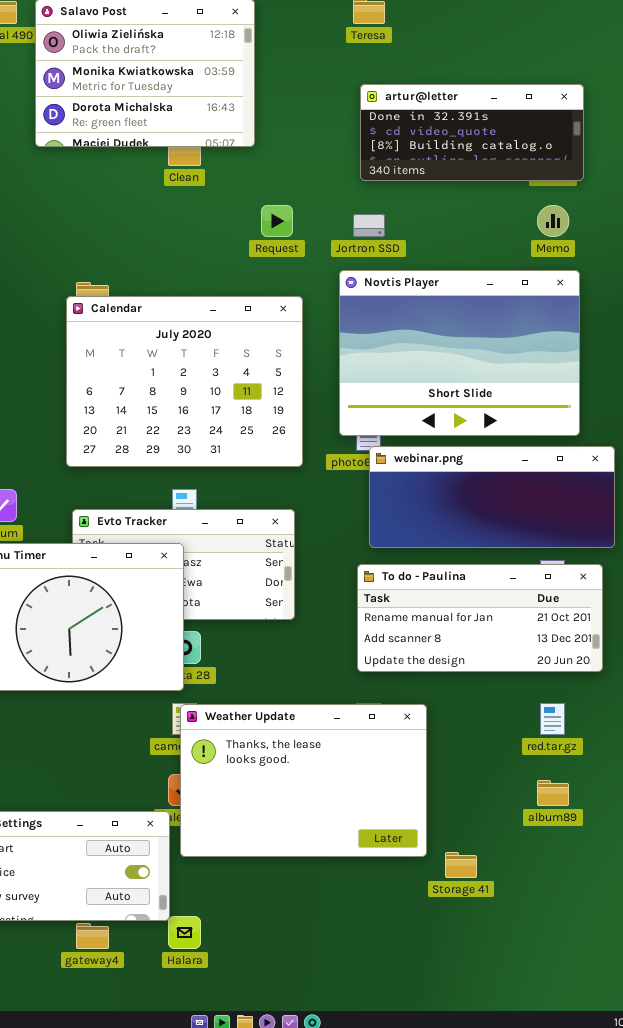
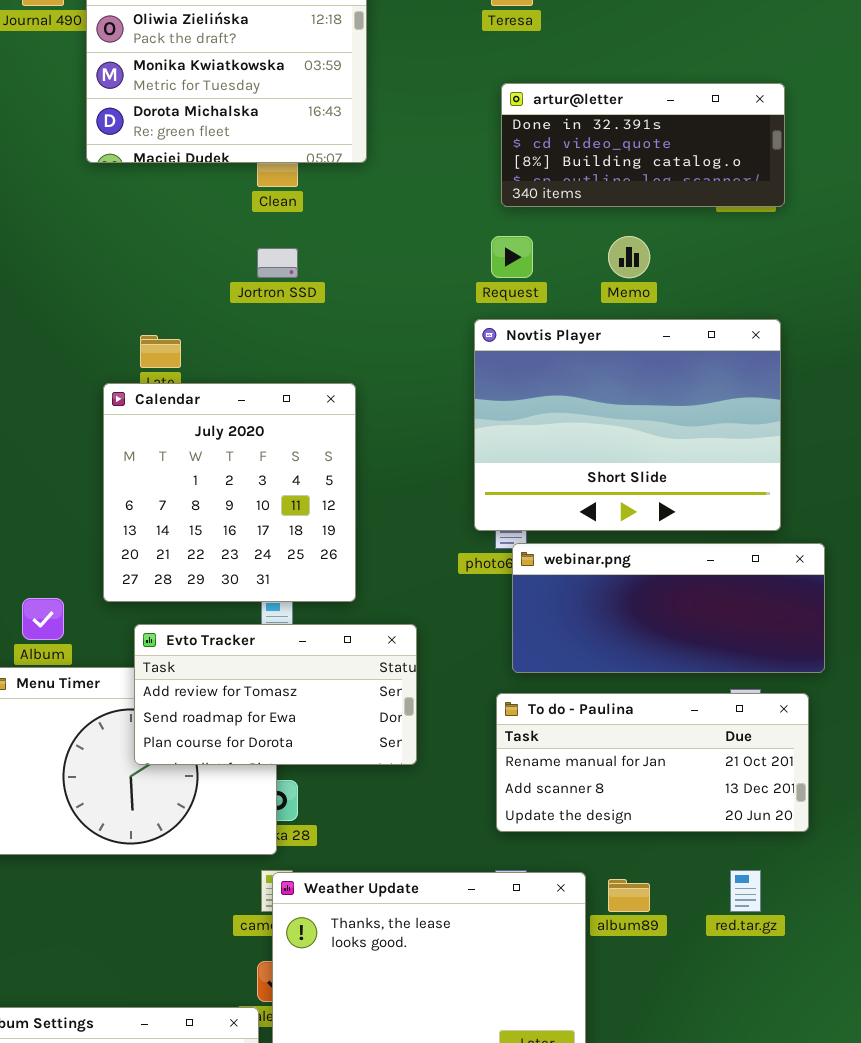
Request: [261,205,293,237] -> [491,236,533,278], moved
Memo: [537,205,569,237] -> [608,236,650,278], moved
Jortron SSD: [353,214,385,237] -> [257,248,298,278], moved
Calendar: [66,296,303,467] -> [103,383,356,602], moved, resized
Evto Tracker: [72,509,295,620] -> [134,624,417,765], raised
album89: [537,780,569,806] -> [608,879,650,912], moved

